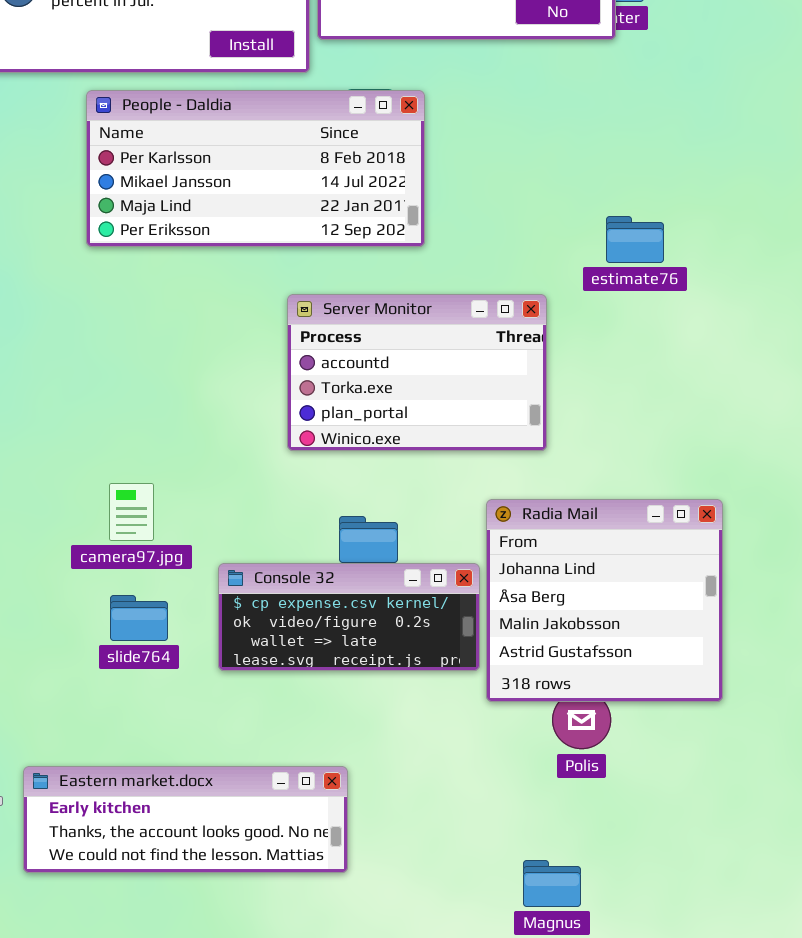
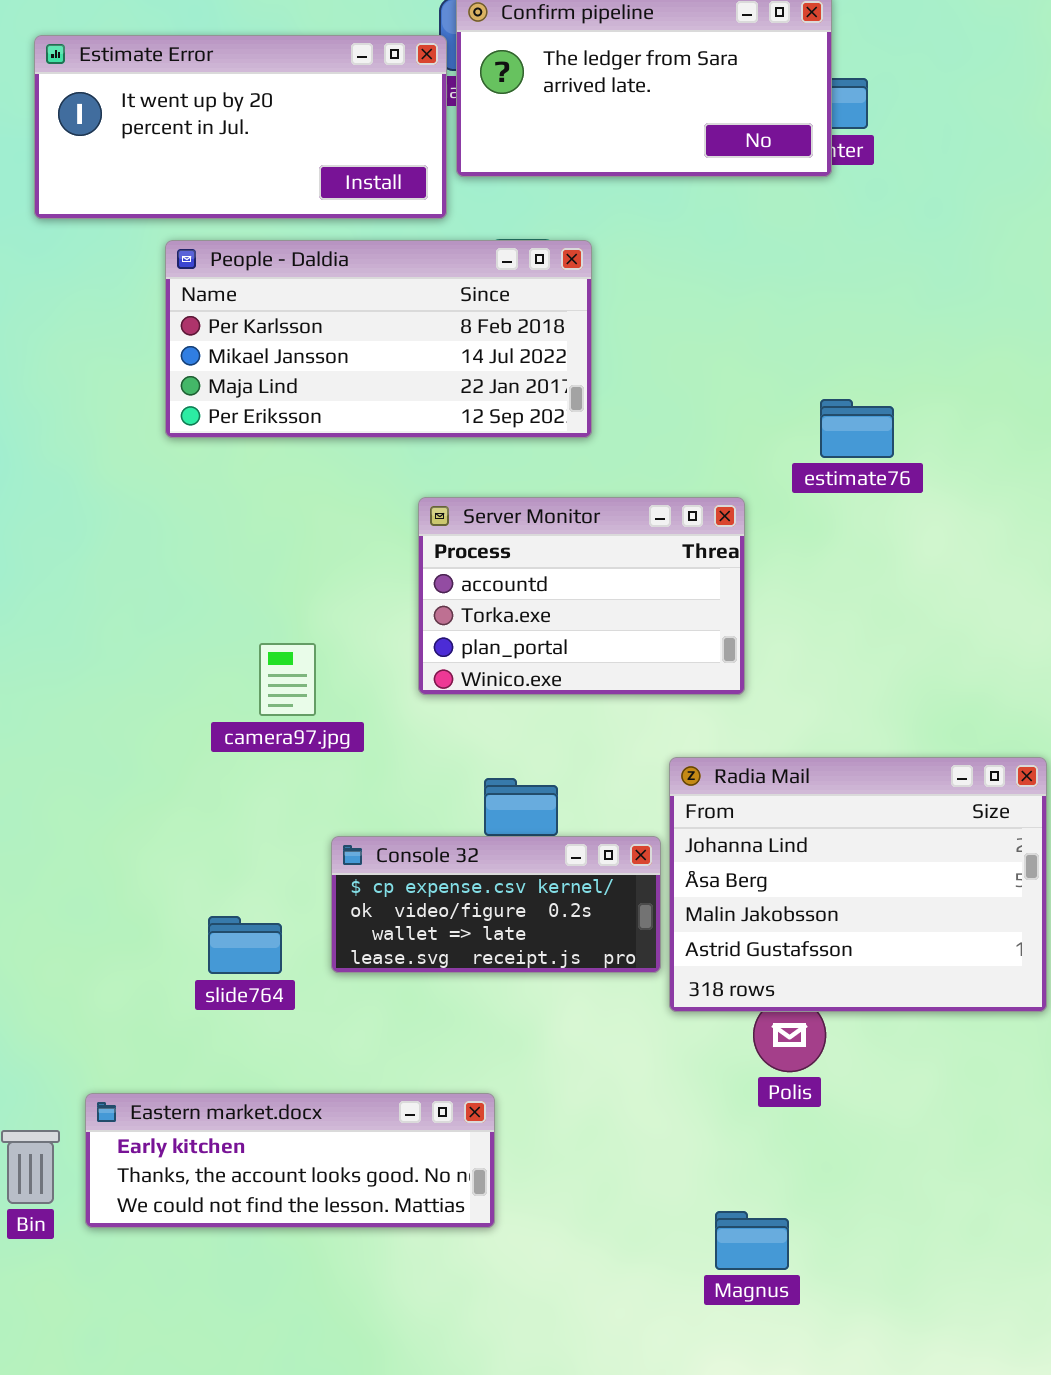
camera97.jpg: [109,483,154,541] -> [259,643,316,716], moved
Radia Mail: [486,499,723,702] -> [669,757,1047,1012], resized
slide764: [110,595,168,641] -> [208,916,282,974], moved

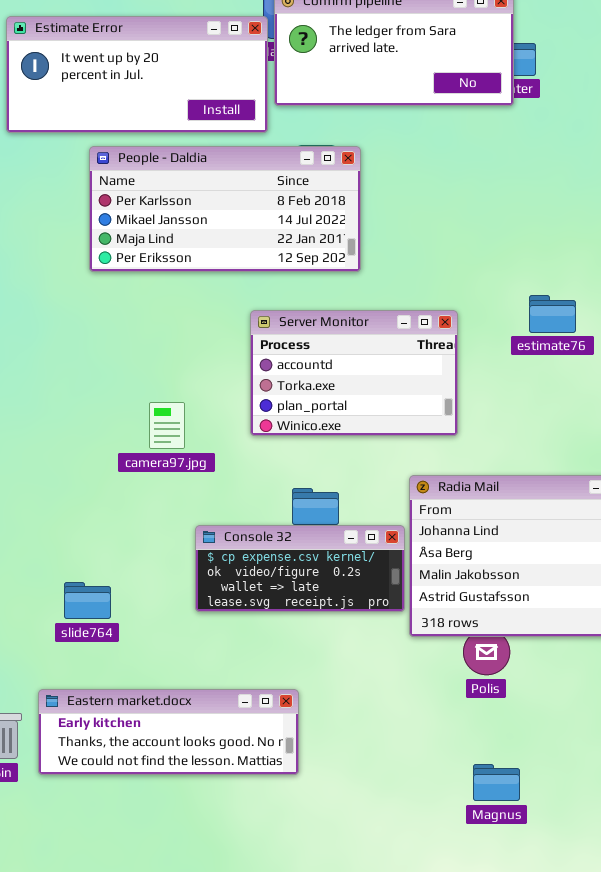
estimate76: [820,399,894,458] -> [529,295,576,333], moved
slide764: [208,916,282,974] -> [64,582,111,619], moved
Magnus: [715,1211,789,1270] -> [473,764,520,801], moved

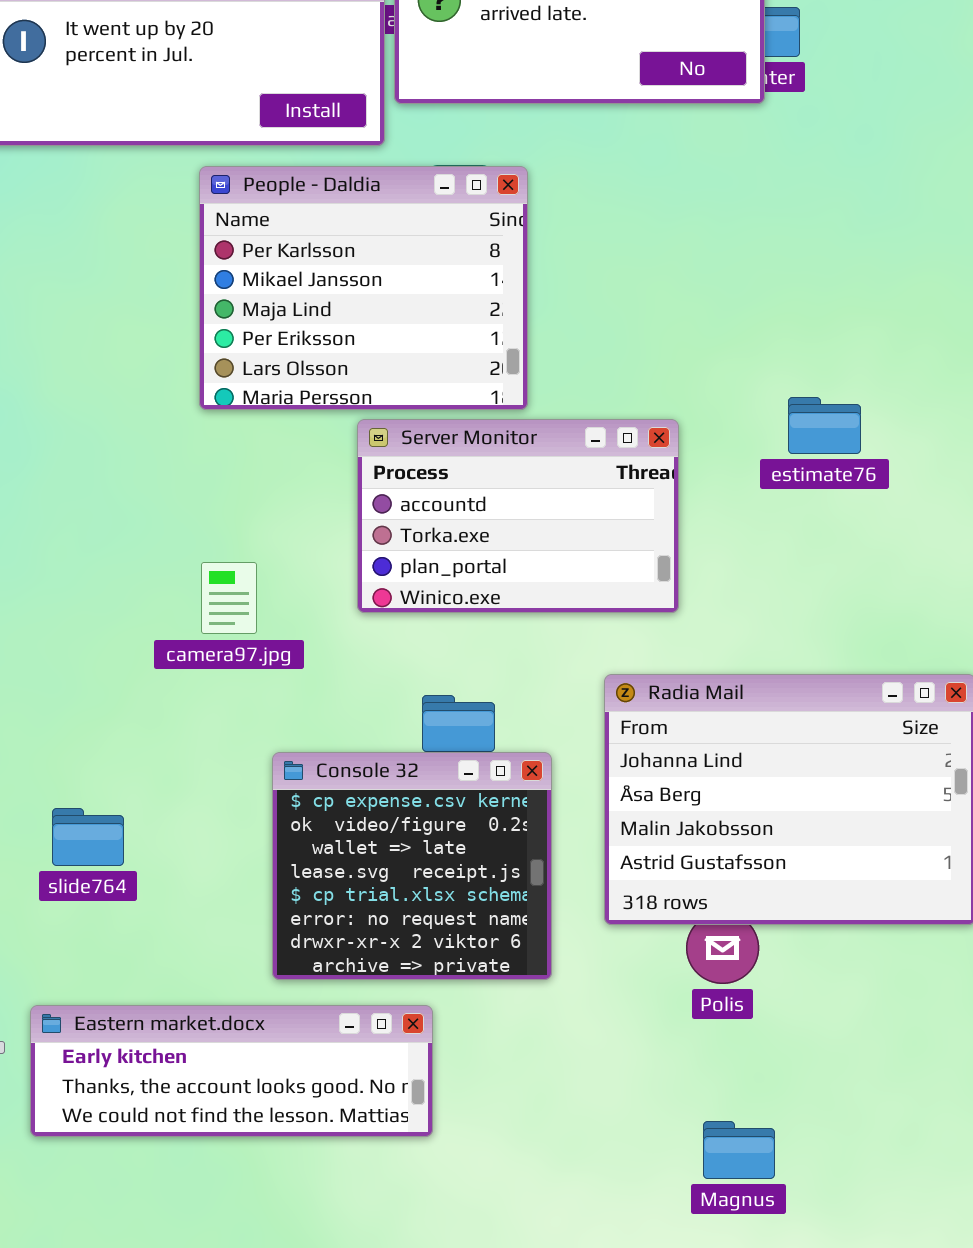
People - Daldia: [89,146,361,272] -> [199,166,528,410], resized
Console 32: [195,525,405,612] -> [272,752,552,980], resized
slide764: [64,582,111,619] -> [52,808,124,866], moved

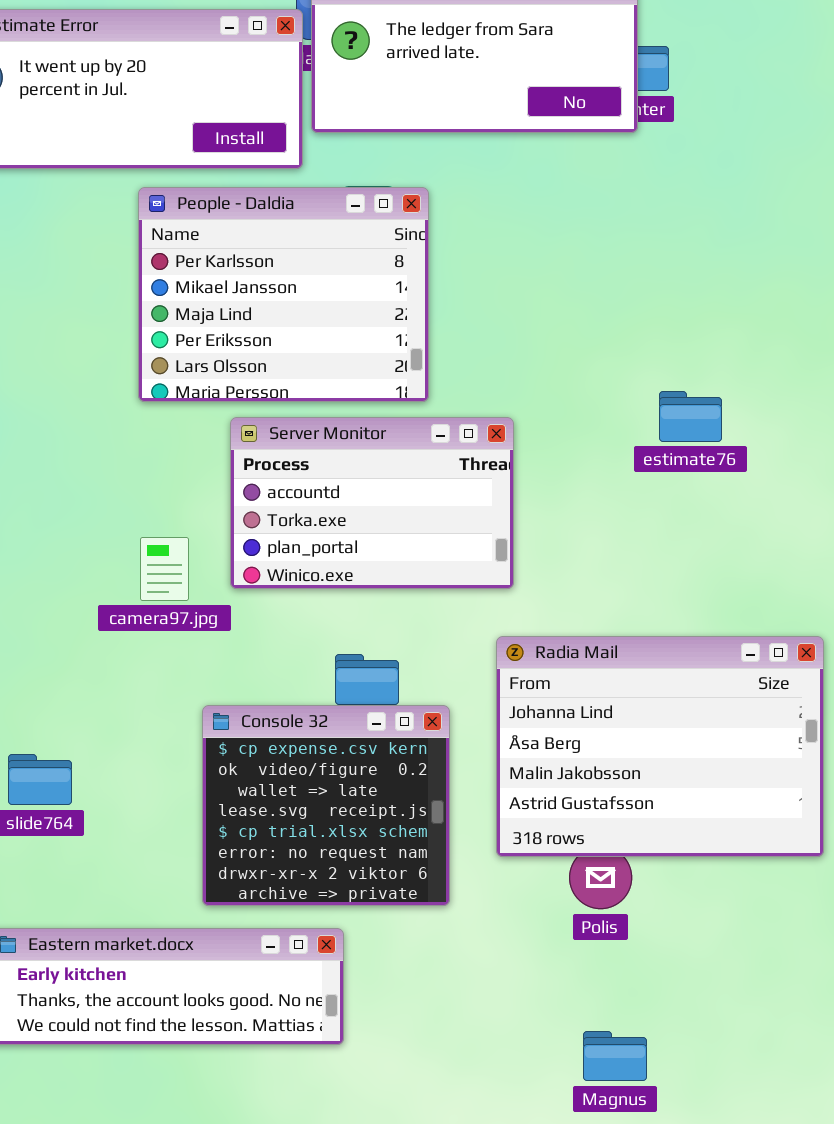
Server Monitor: [357,419,679,613] -> [230,417,514,589], moved

